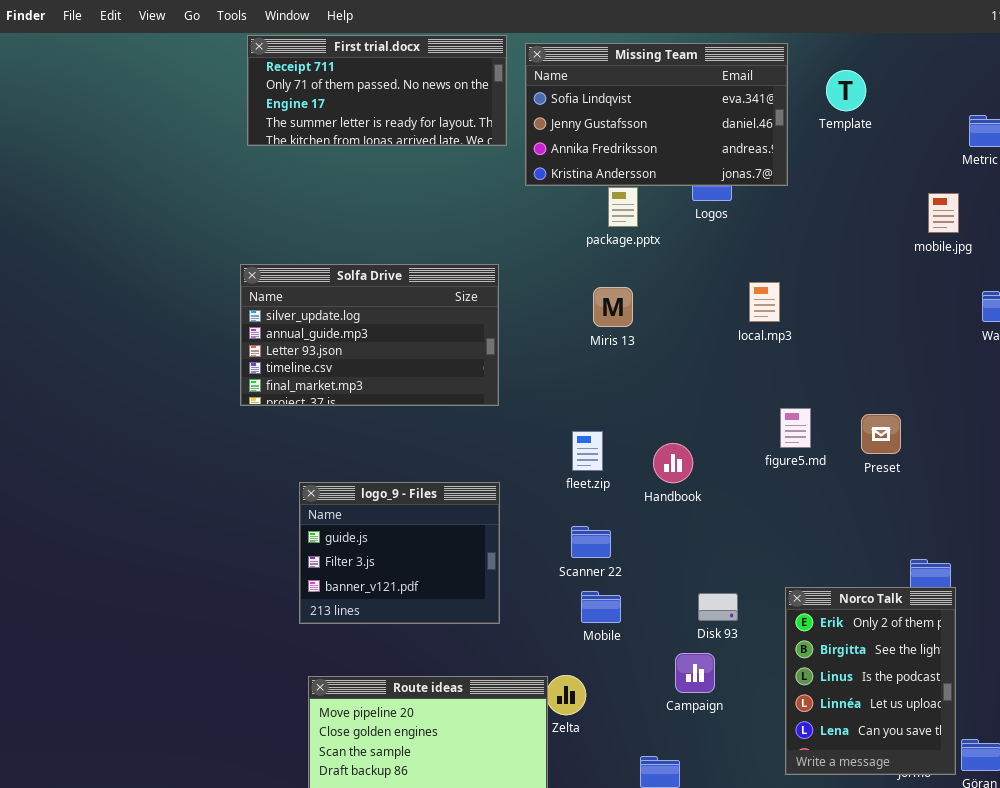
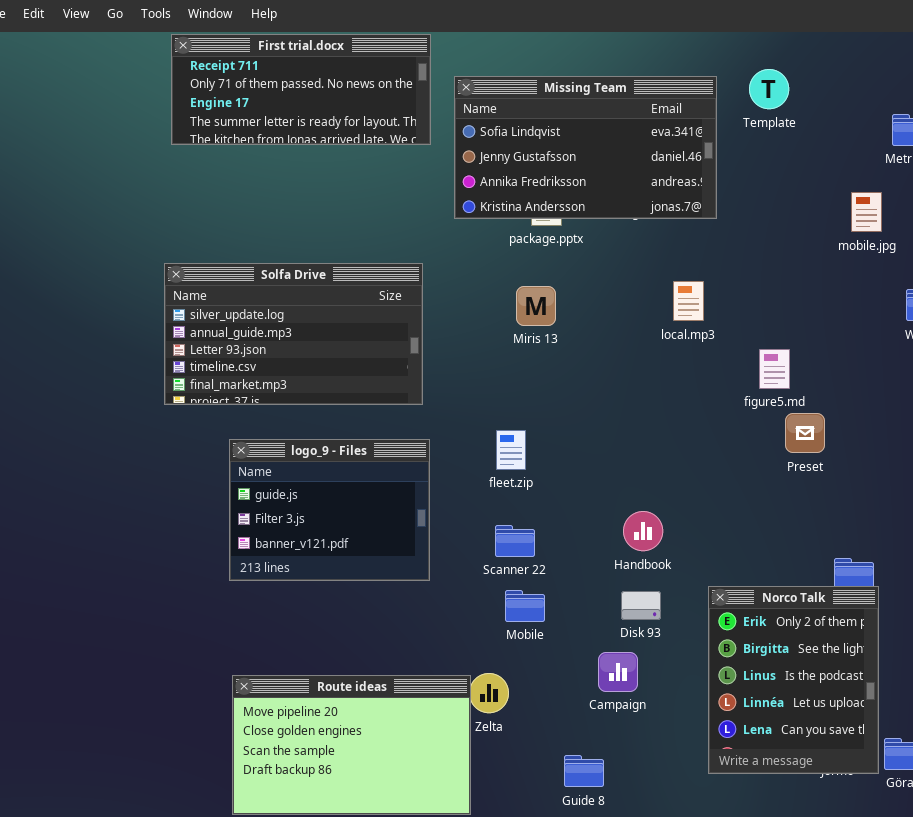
Missing Team: [525,43,788,186] -> [454,76,717,219], moved
figure5.md: [780,408,811,448] -> [759,349,790,389], moved
Handbook: [653,443,693,483] -> [623,511,663,551], moved
logo_9 - Files: [299,482,500,624] -> [229,439,430,581], moved

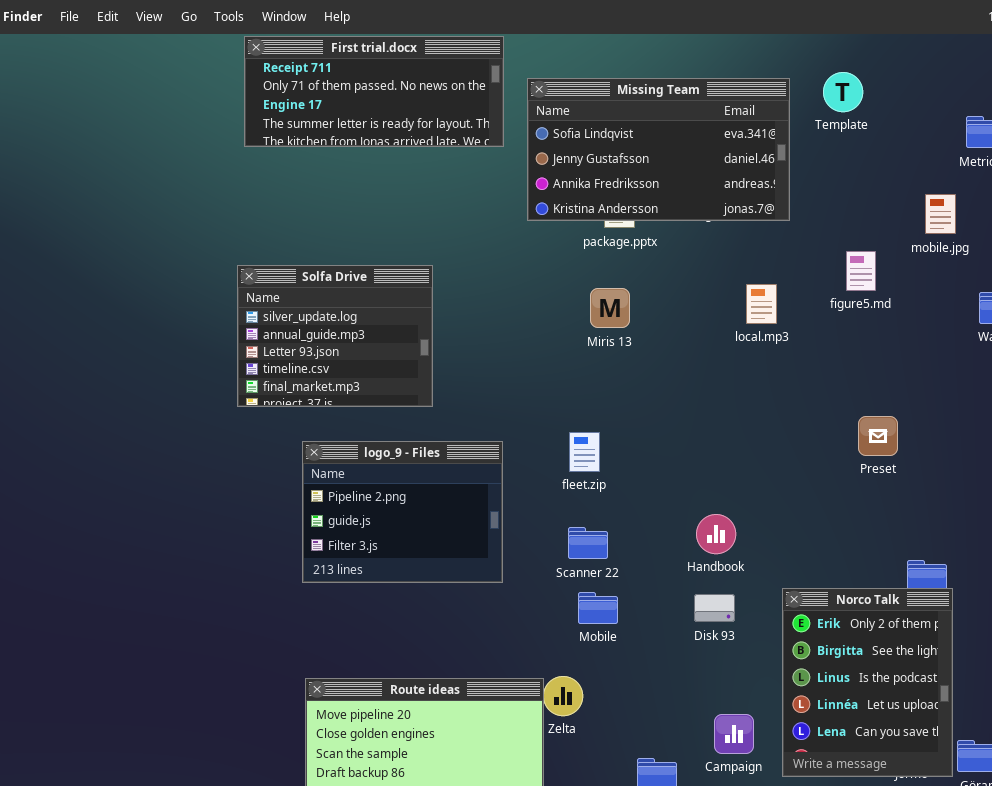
Solfa Drive: [164,263,423,405] -> [237,265,433,407], resized
figure5.md: [759,349,790,389] -> [846,251,876,291], moved
logo_9 - Files: [229,439,430,581] -> [302,441,503,583], scrolled up 1 row
Campaign: [598,652,638,692] -> [714,714,754,754], moved

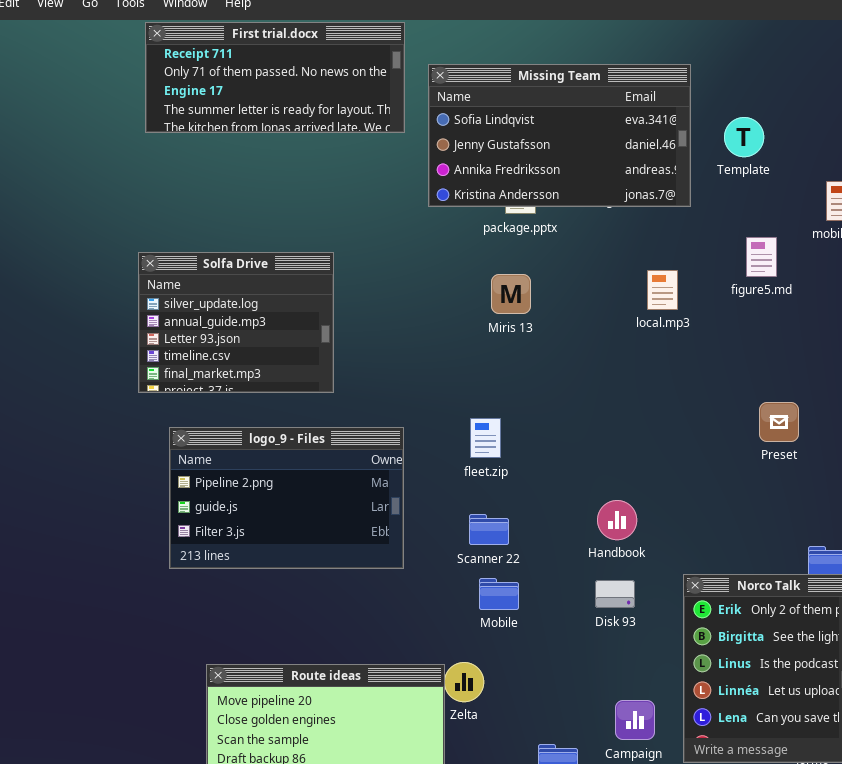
Template: [823,72,863,112] -> [724,117,764,157], moved
logo_9 - Files: [302,441,503,583] -> [169,427,404,569], resized

